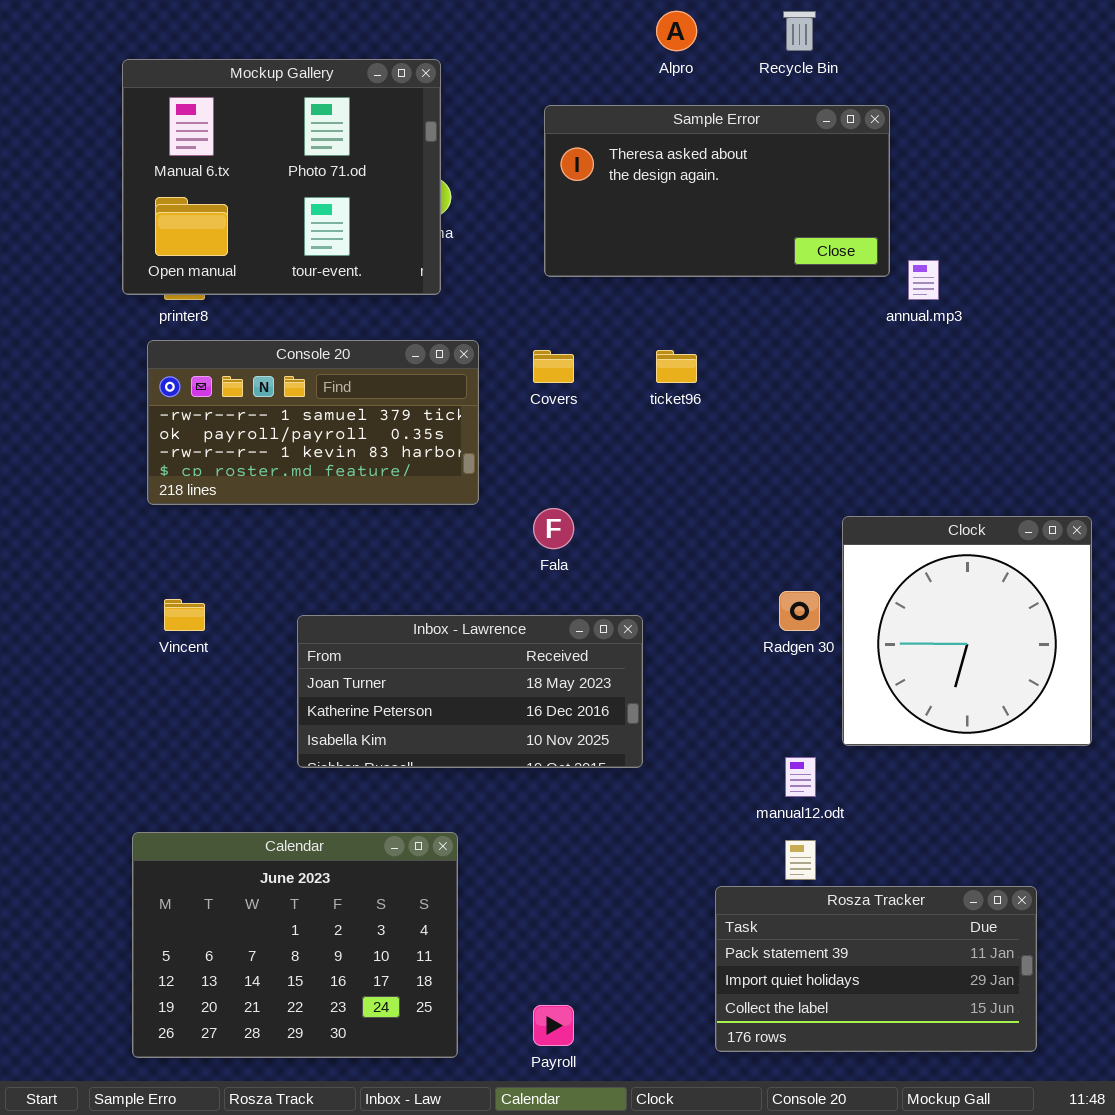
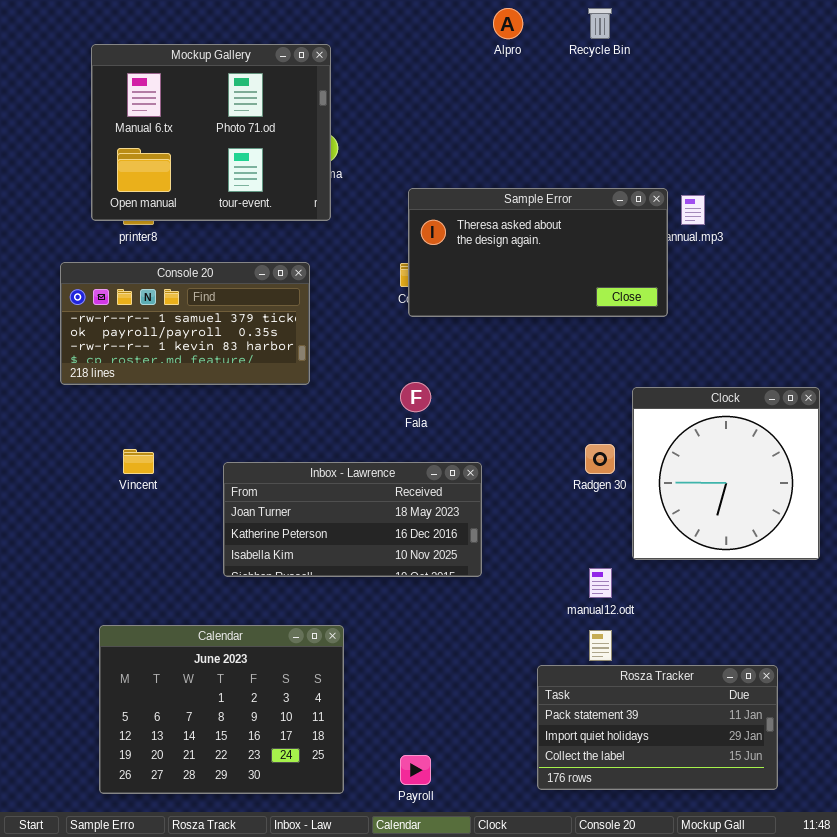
Sample Error: [544,105,890,277] -> [408,188,668,317], moved
Console 20: [147,340,479,505] -> [60,262,310,385], moved

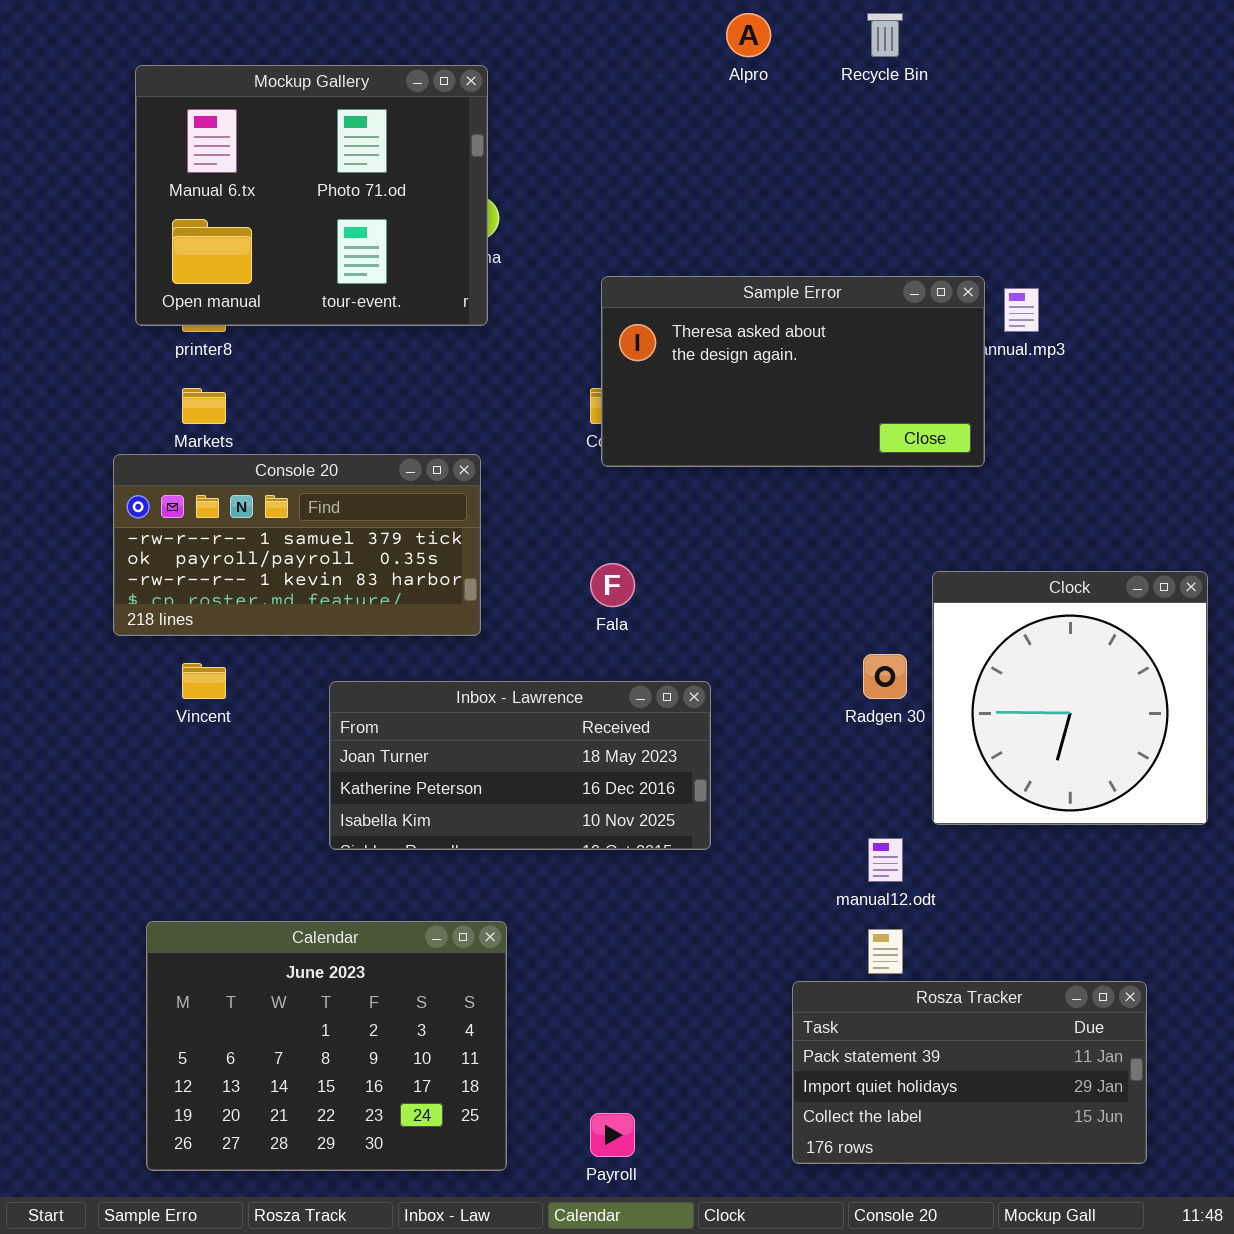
Console 20: [60,262,310,385] -> [113,454,481,636], moved

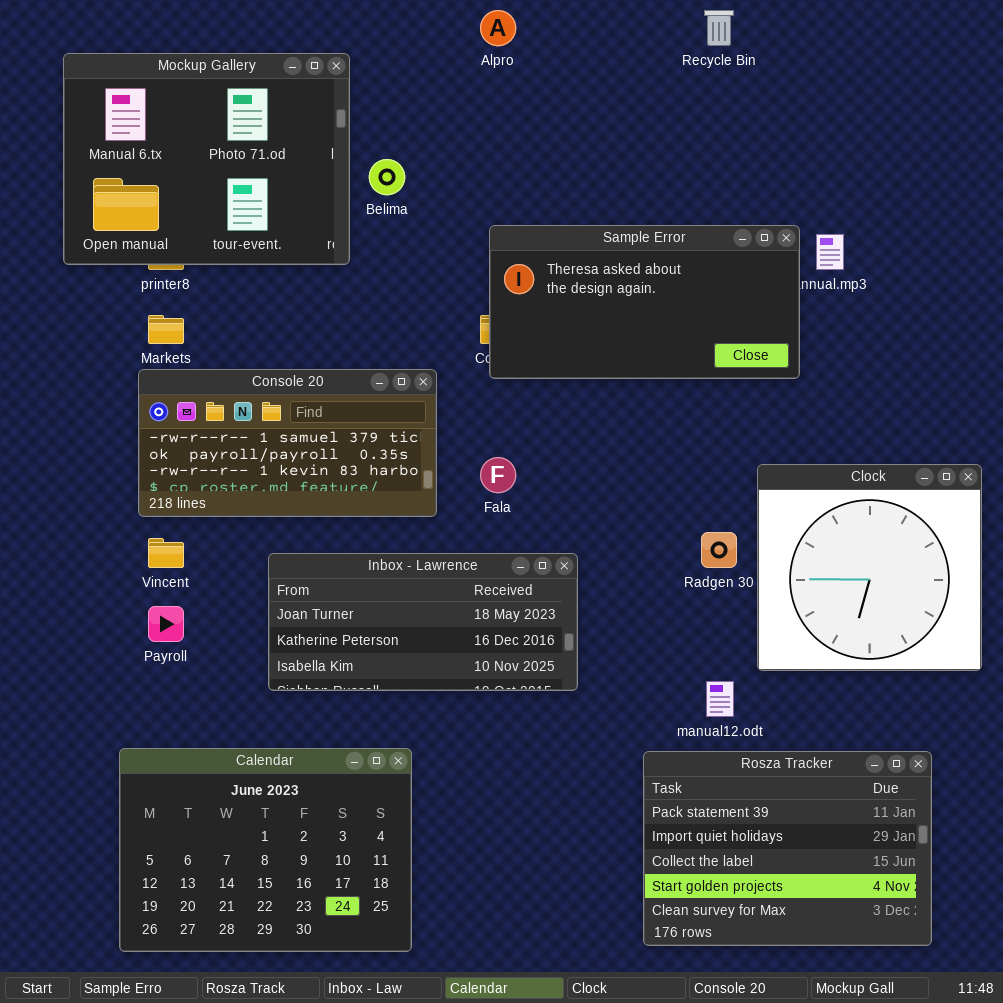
Alpro: [726,13,771,57] -> [480,10,516,46], moved
Mockup Gallery: [135,65,488,326] -> [63,53,350,265], moved
Console 20: [113,454,481,636] -> [138,369,437,517], moved
Rosza Tracker: [792,981,1147,1164] -> [643,751,932,946], resized
Payroll: [590,1113,635,1157] -> [148,606,184,642], moved

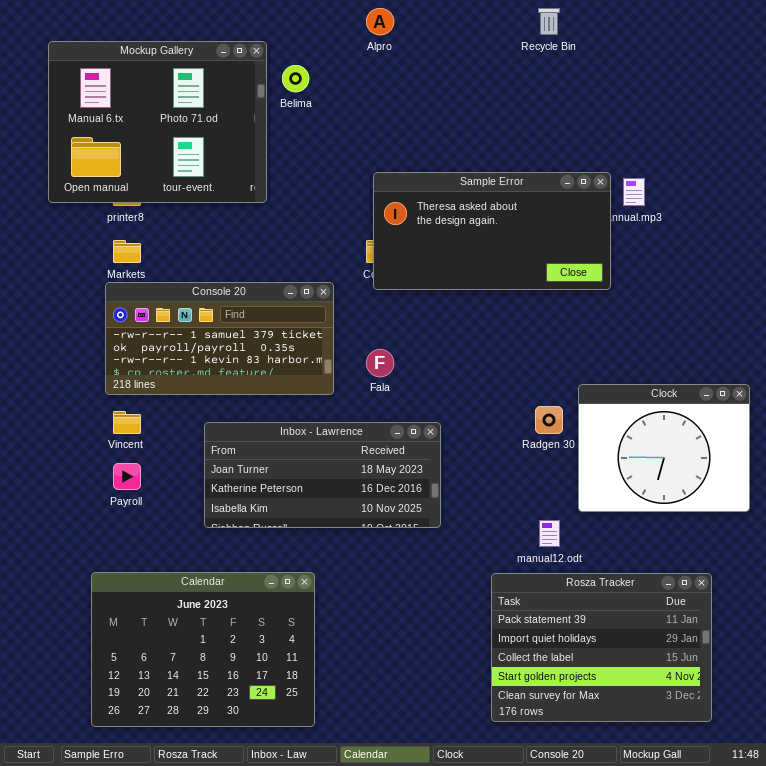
Belima: [369,159,405,195] -> [282,65,309,92], moved
Clock: [757,464,982,671] -> [578,384,750,512], resized

